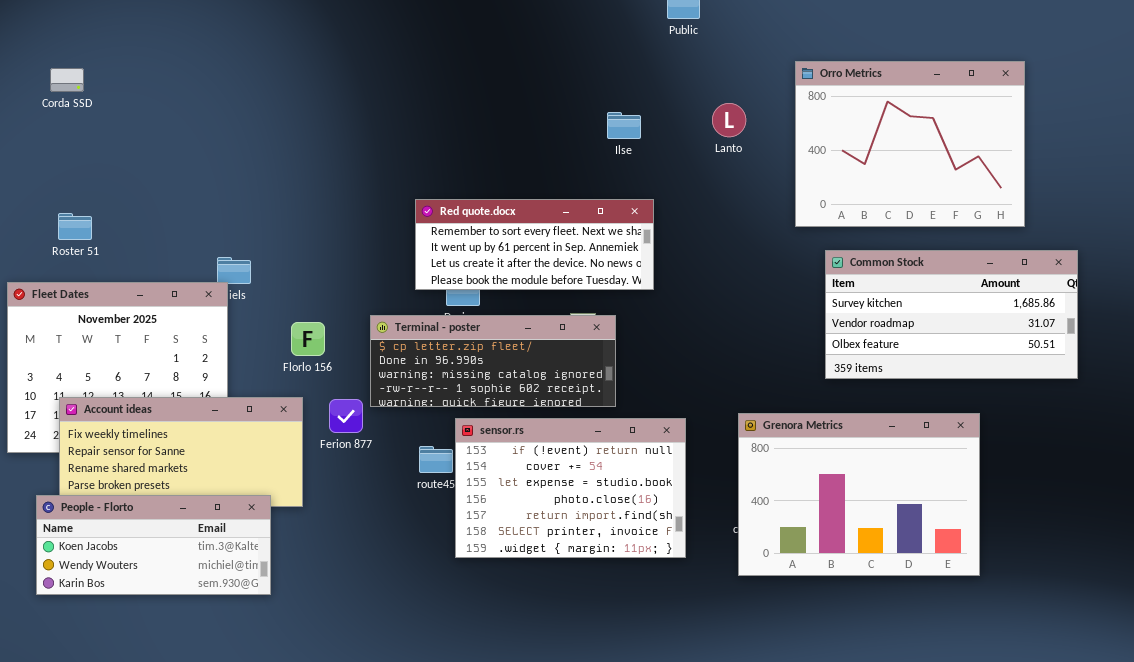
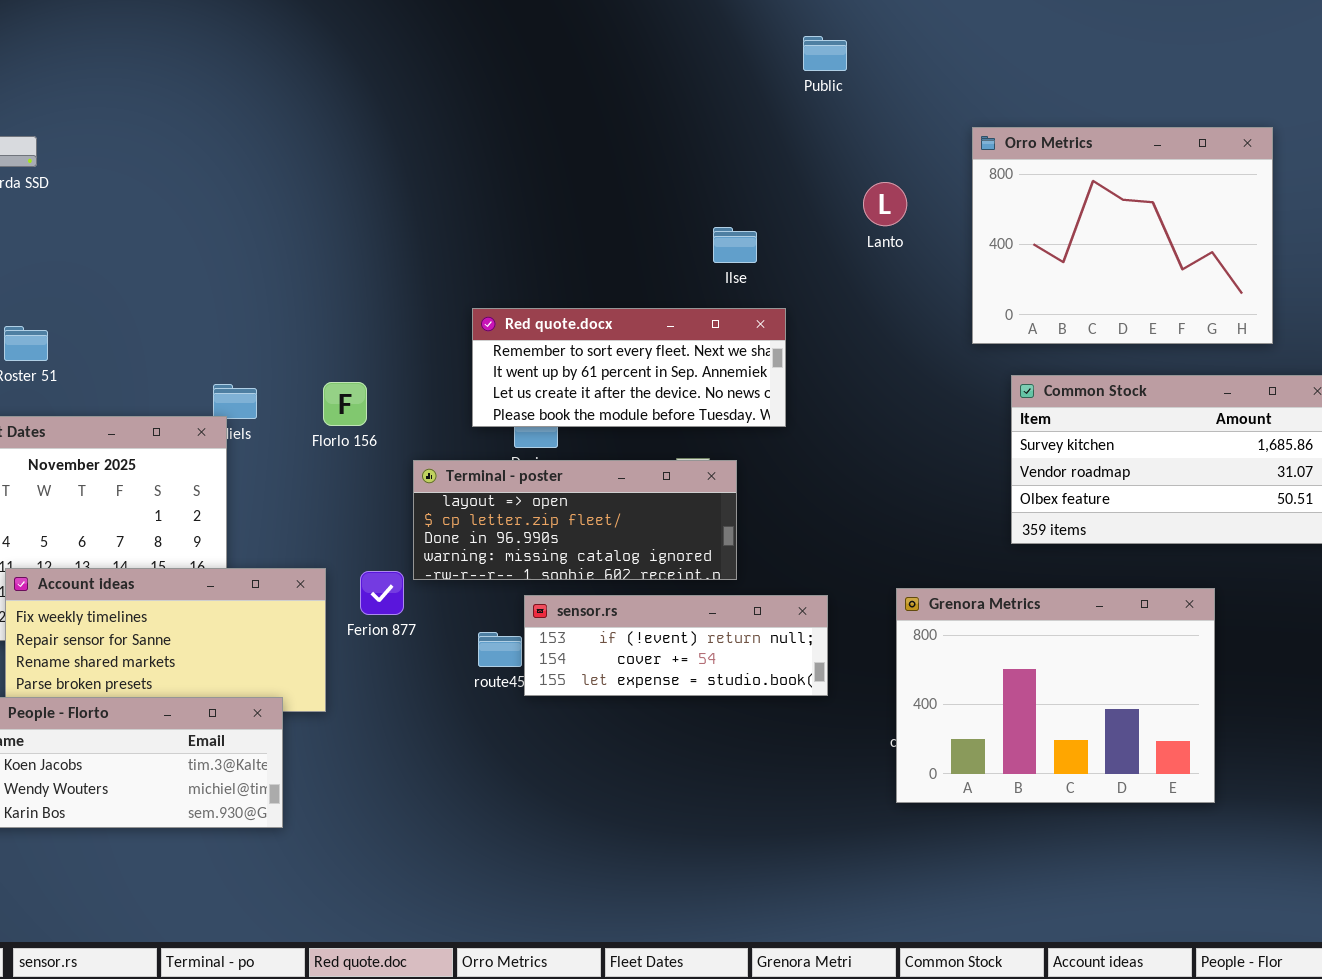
Ilse: [607,112,641,139] -> [713,227,757,263], moved
Terminal - poster: [370,315,616,407] -> [413,460,737,580], scrolled up 1 row
Florlo 156: [291,322,325,356] -> [323,382,367,426], moved
sensor.rs: [455,418,686,558] -> [524,595,828,696], resized

